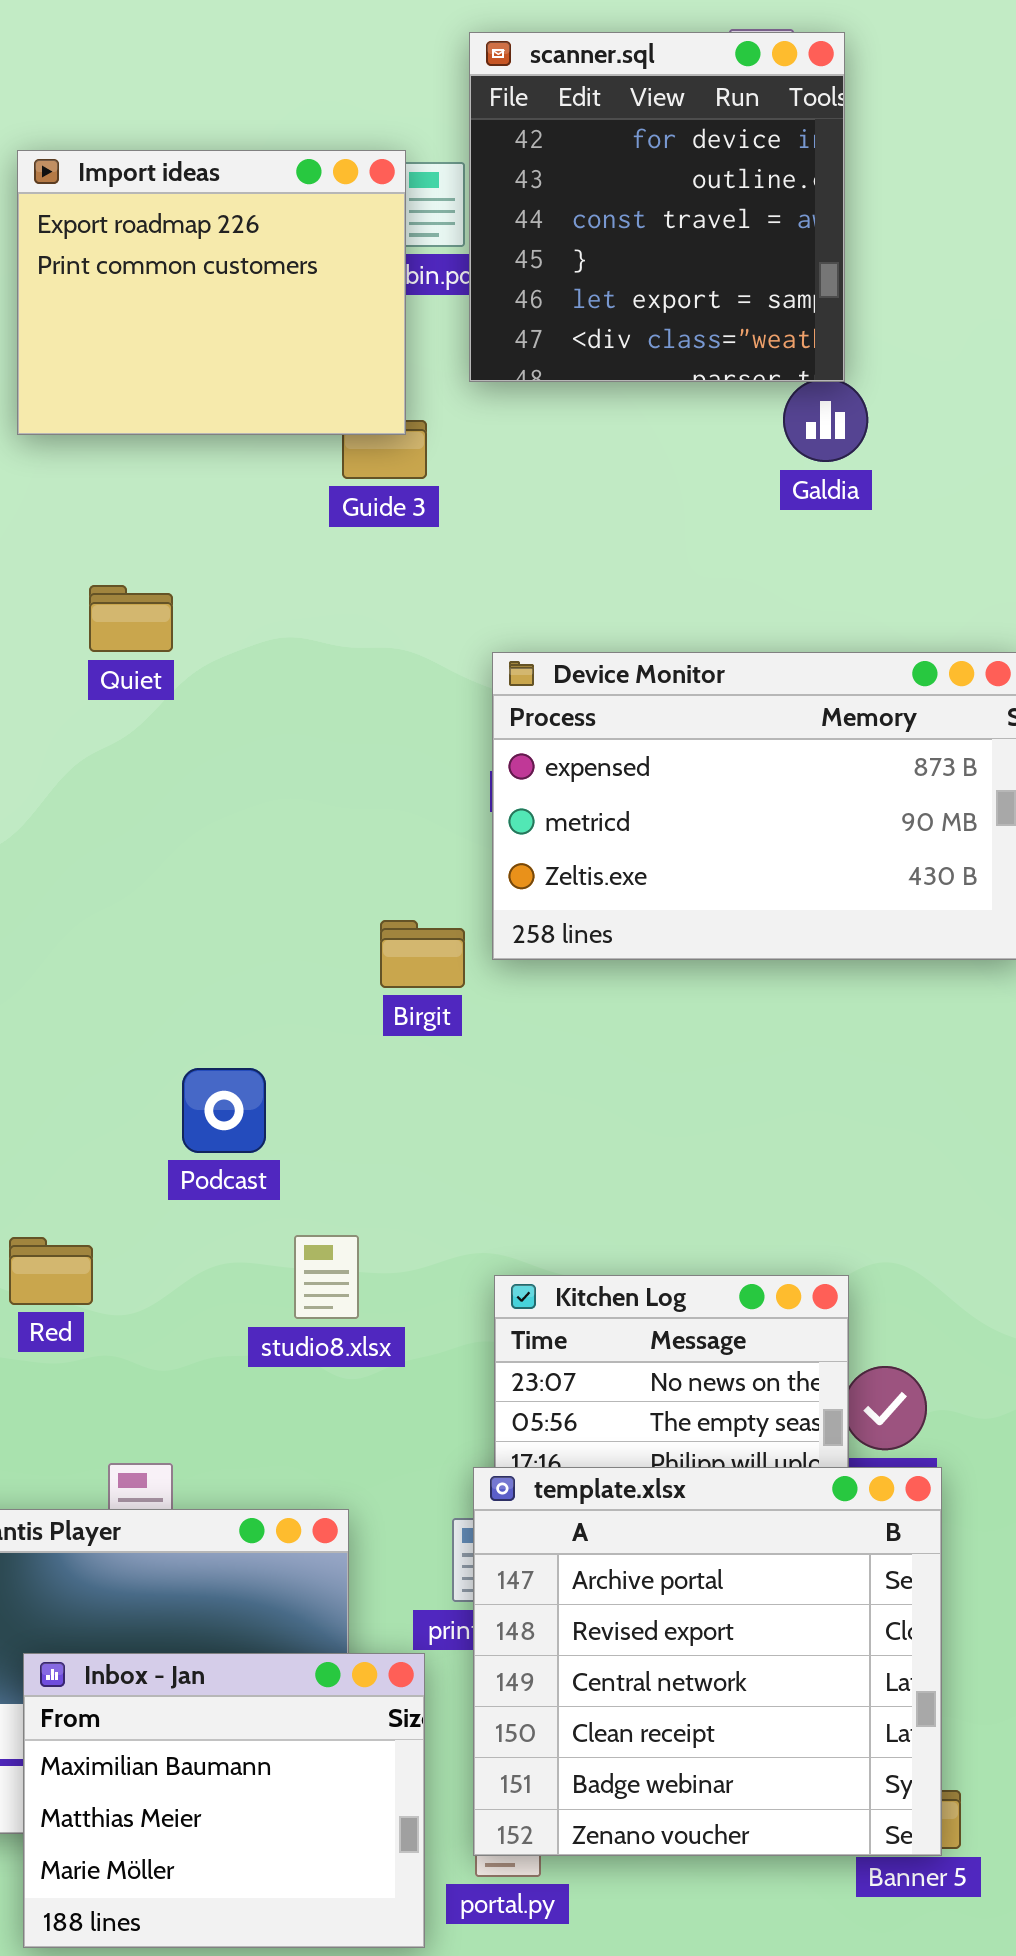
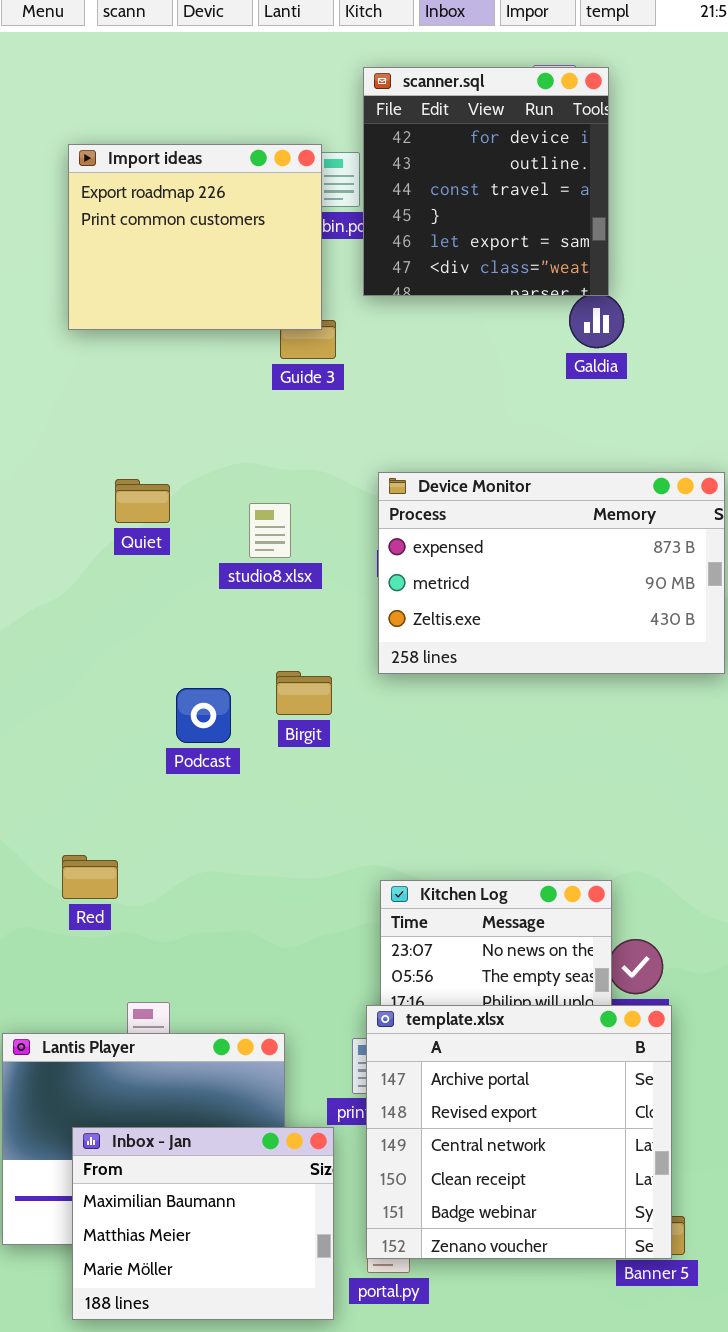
Quiet: [89,585,173,652] -> [115,479,170,523], moved
Birgit: [380,920,465,988] -> [276,671,332,715], moved
Podcast: [182,1068,266,1153] -> [176,688,231,743], moved
studio8.xlsx: [294,1235,359,1319] -> [249,503,291,558], moved

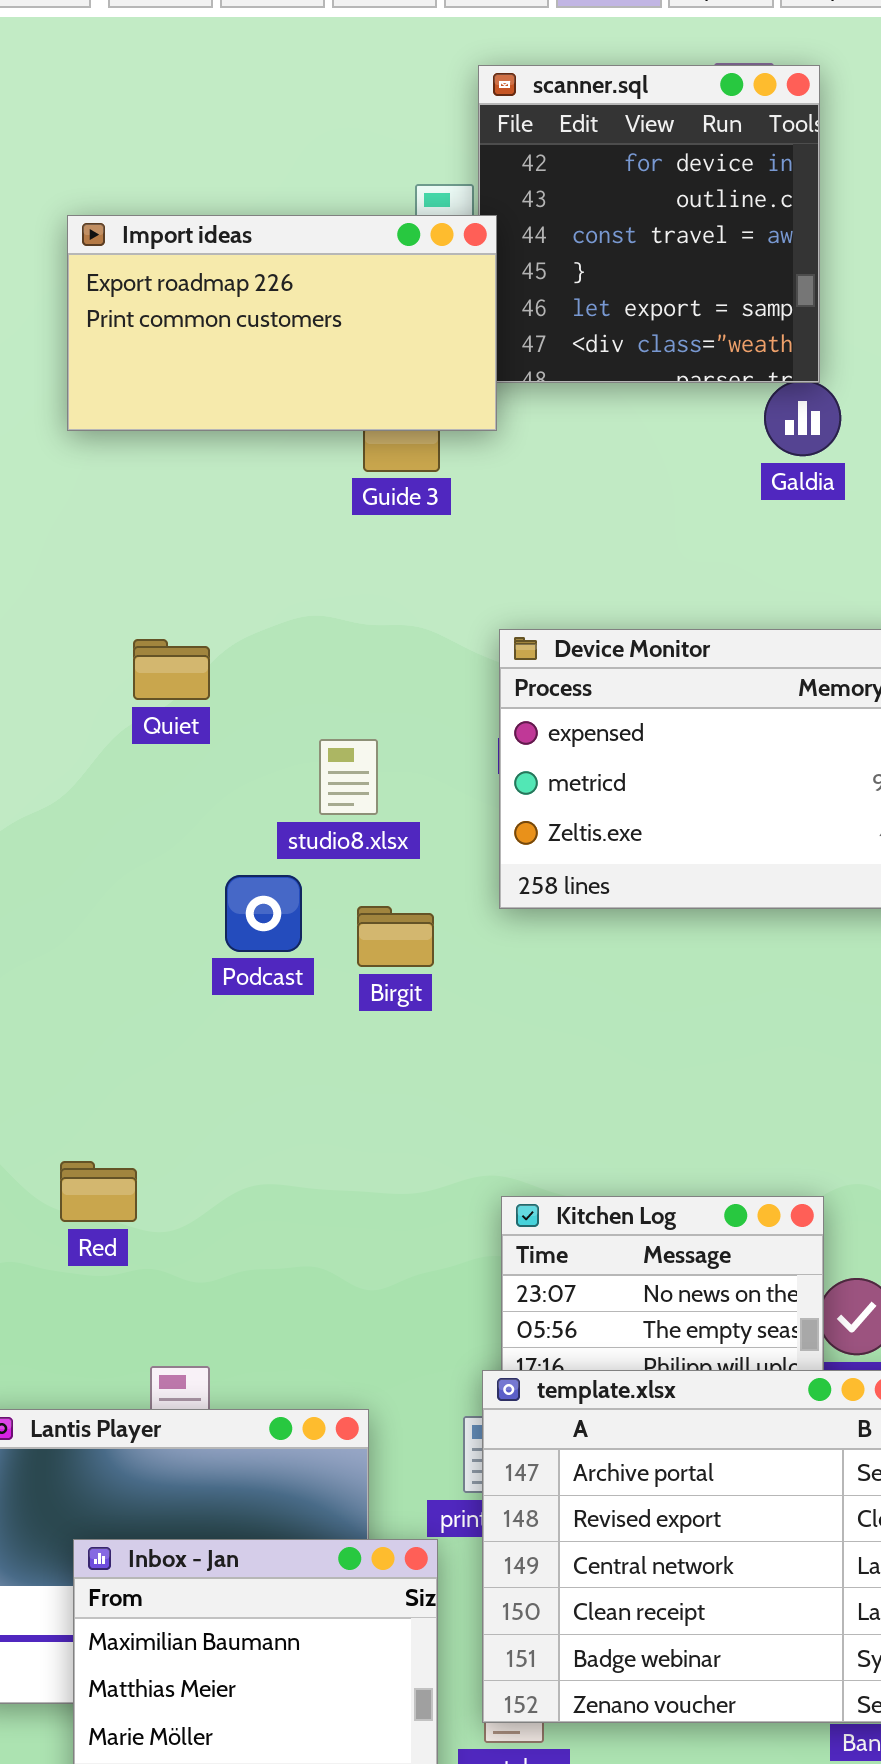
Import ideas: [68,144,322,330] -> [67,215,497,431], resized
studio8.xlsx: [249,503,291,558] -> [319,739,378,815], moved
Podcast: [176,688,231,743] -> [225,875,302,952], moved

